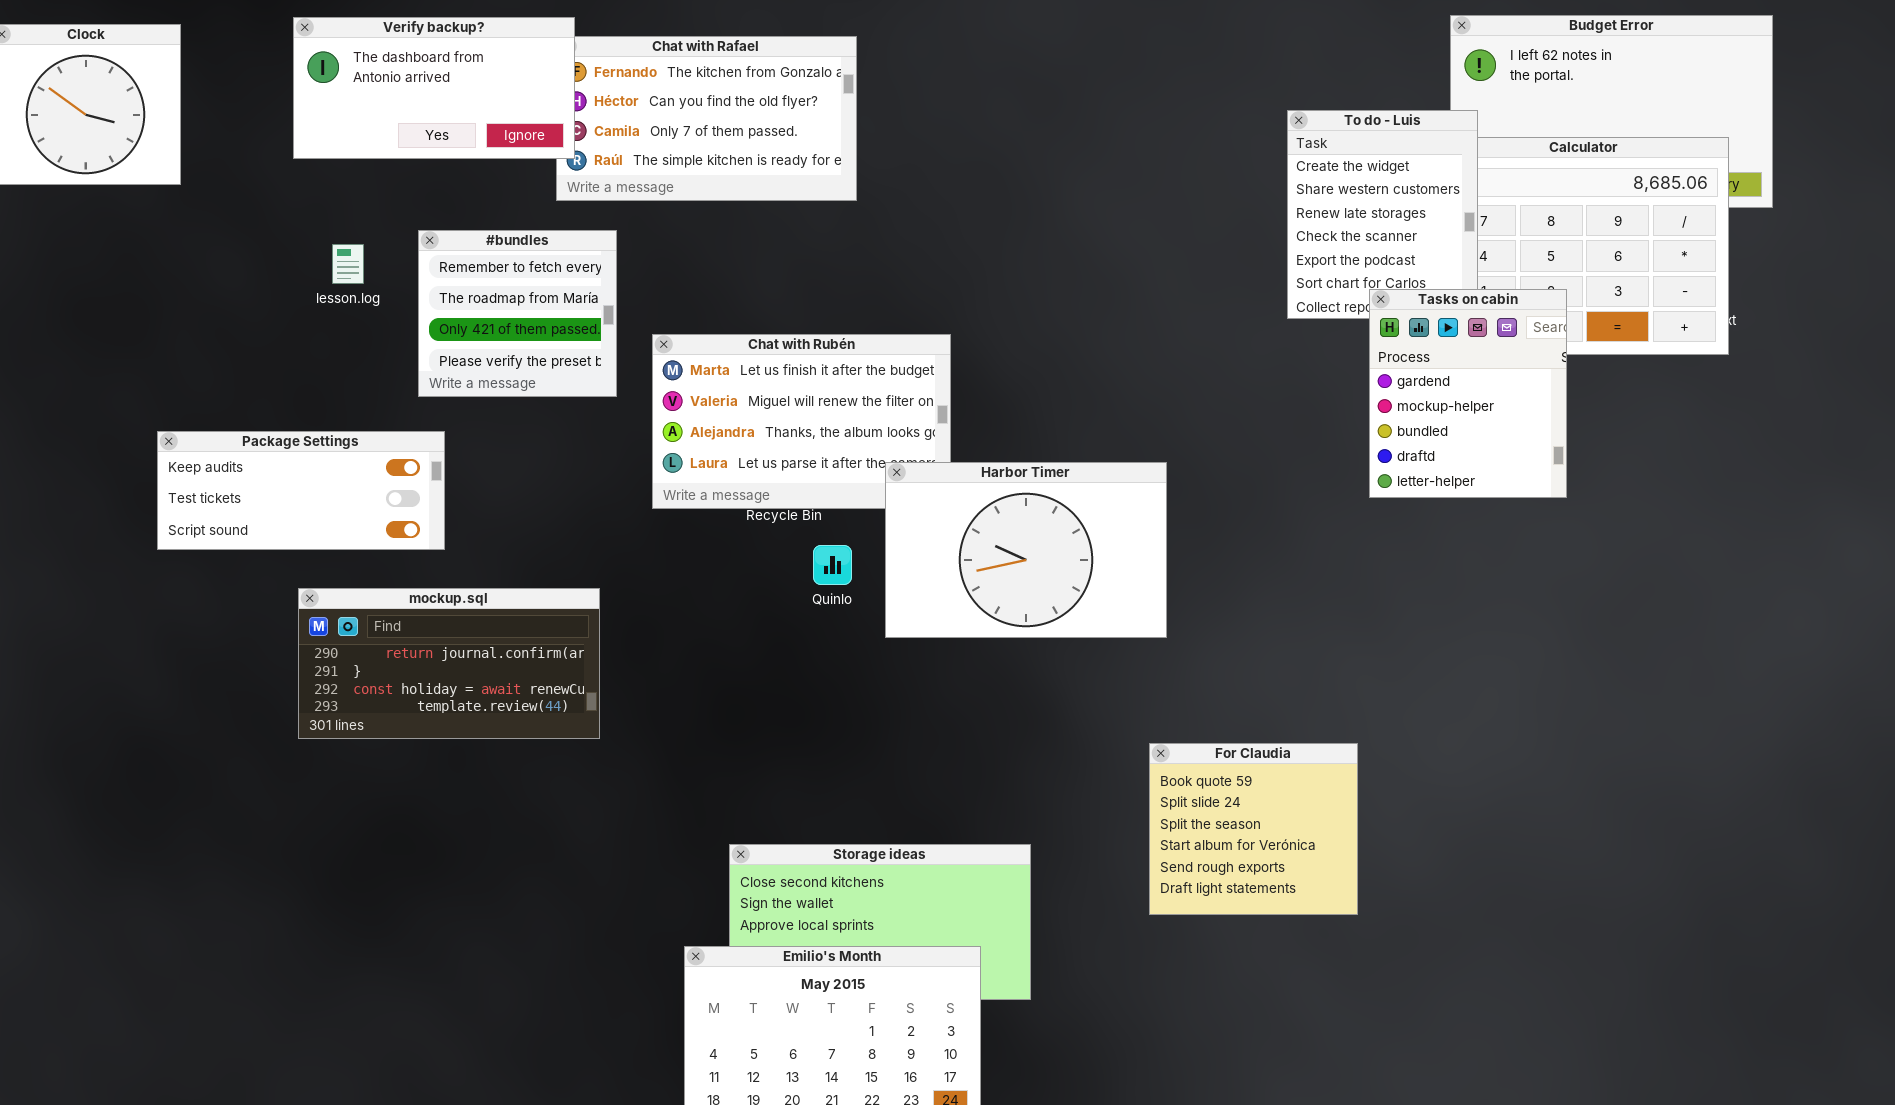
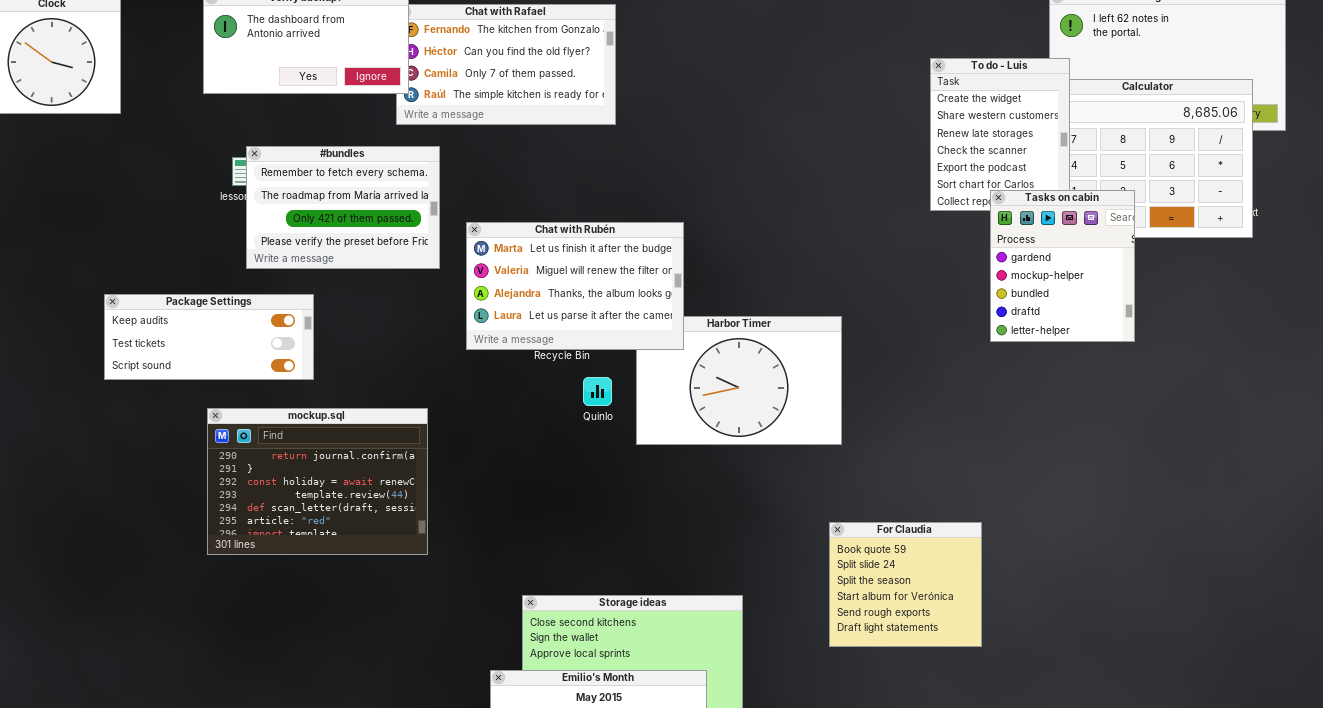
#bundles: [418,230,617,397] -> [246,146,440,269], resized
Chat with Rubén: [652,334,951,509] -> [466,222,684,350], raised
mockup.sql: [298,588,600,739] -> [207,408,428,555], resized

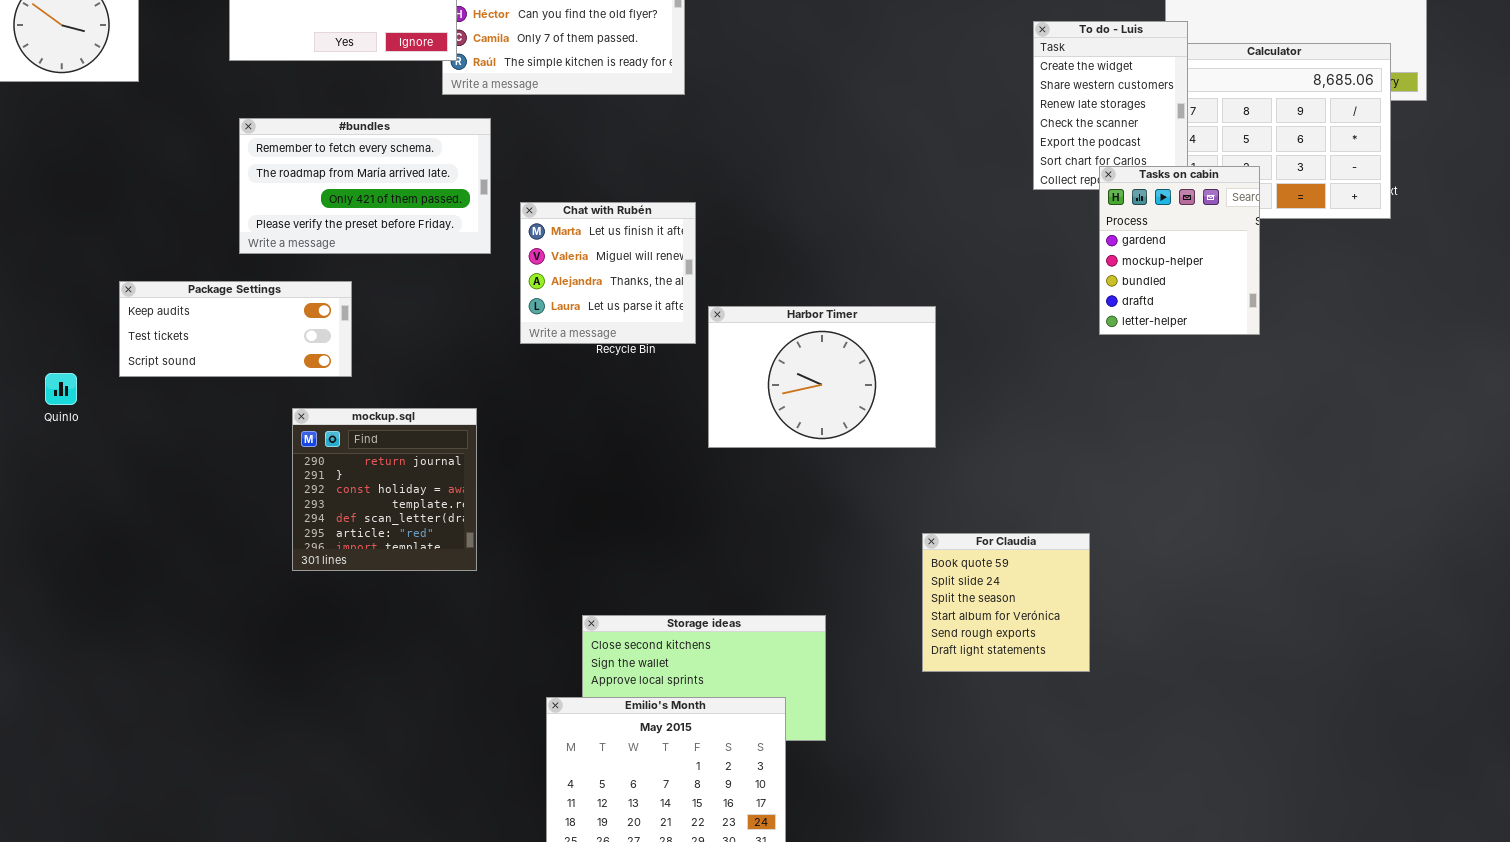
#bundles: [246,146,440,269] -> [239,118,491,254], resized
Chat with Rubén: [466,222,684,350] -> [520,202,696,344], resized
Quinlo: [583,377,612,406] -> [45,373,77,405], moved
mockup.sql: [207,408,428,555] -> [292,408,477,571], resized

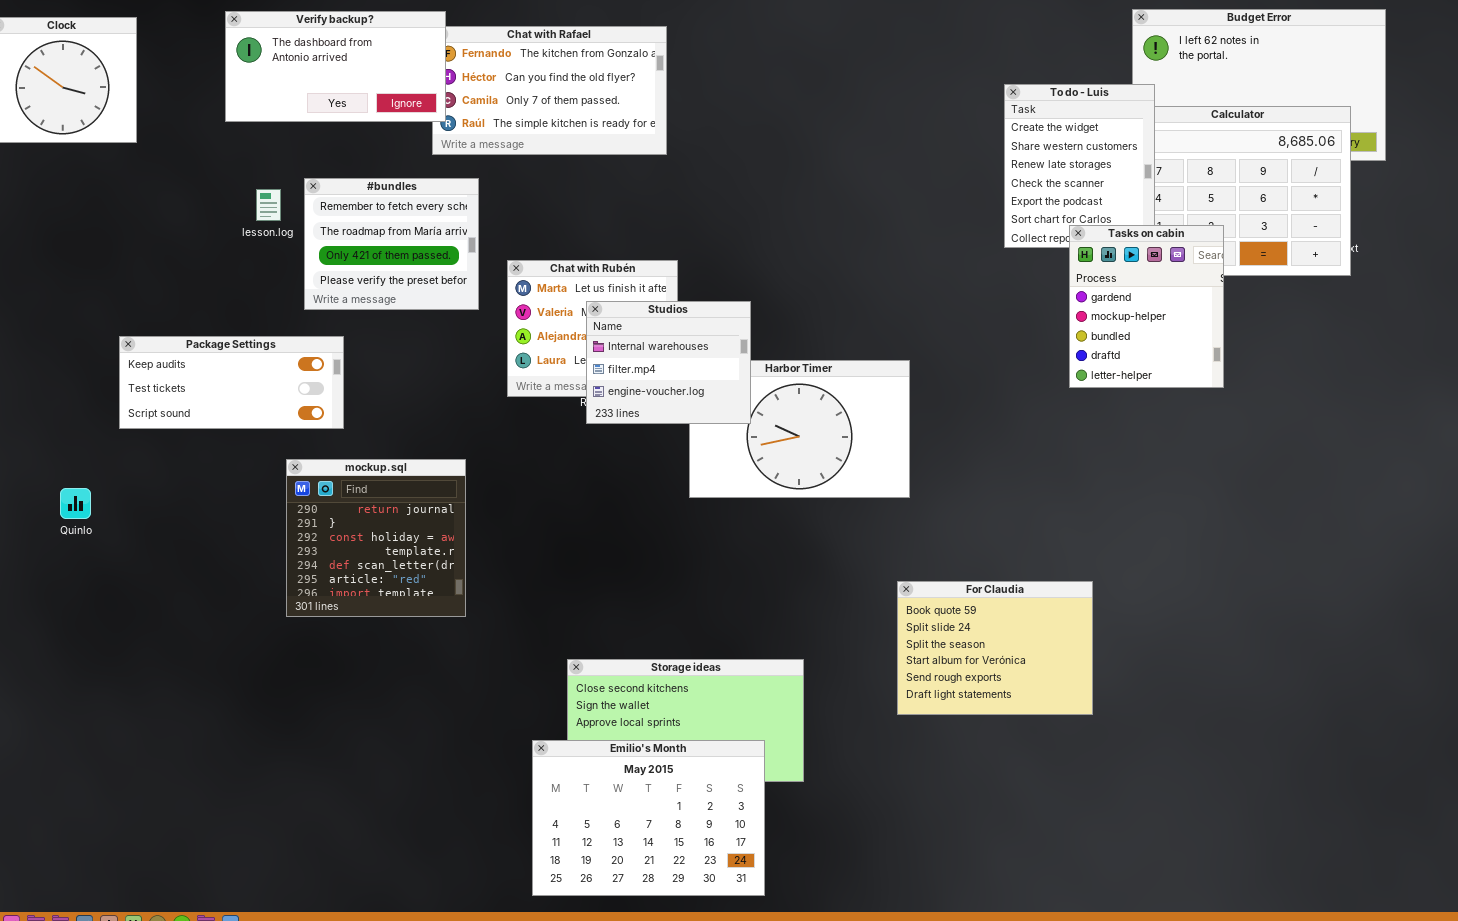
#bundles: [239,118,491,254] -> [304,178,479,310], resized
Studios: none -> [586,301,751,424], opened
Quinlo: [45,373,77,405] -> [60,488,91,519], moved
For Claudia: [922,533,1090,672] -> [897,581,1093,715], resized

